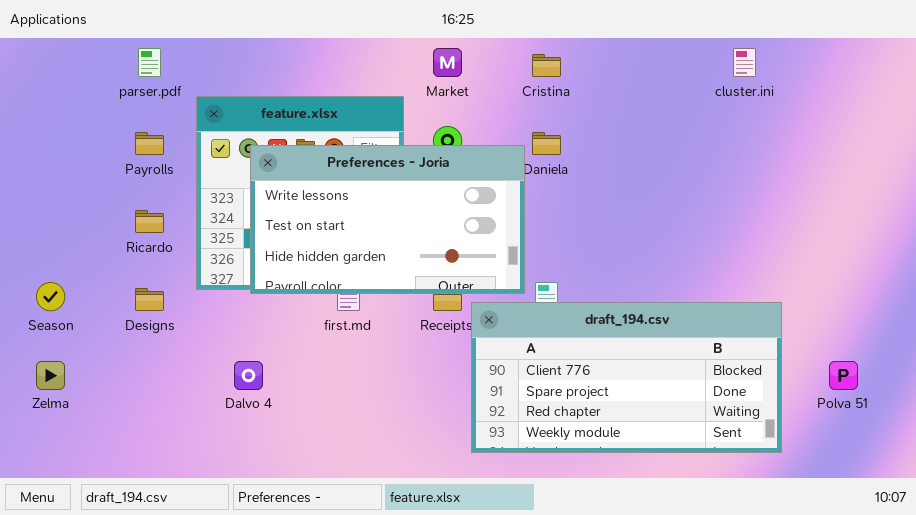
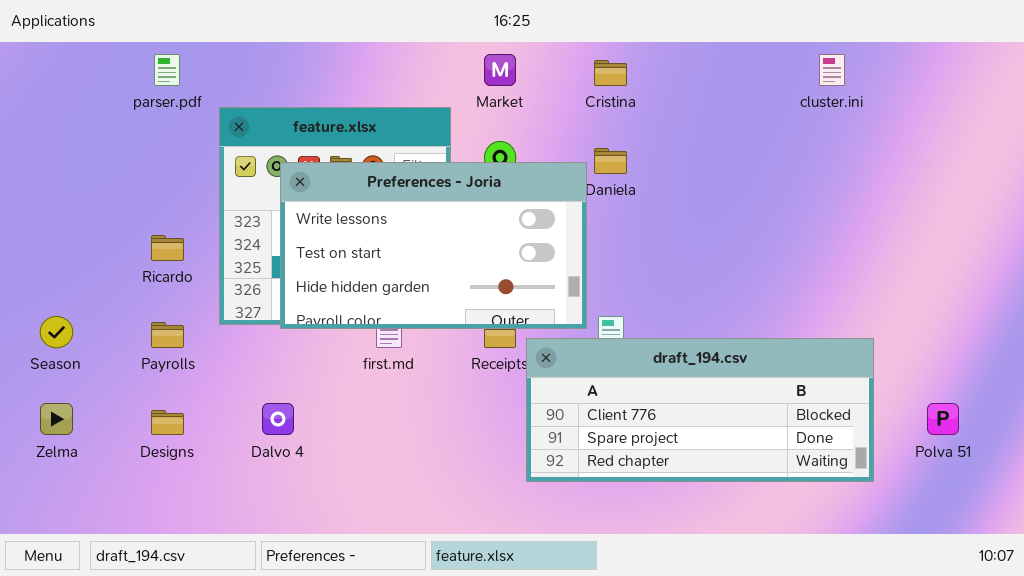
Payrolls: [135,132,164,155] -> [151,322,184,348], moved
Designs: [135,288,164,311] -> [151,410,184,435], moved
draft_194.csv: [471,302,782,453] -> [526,338,874,482], resized

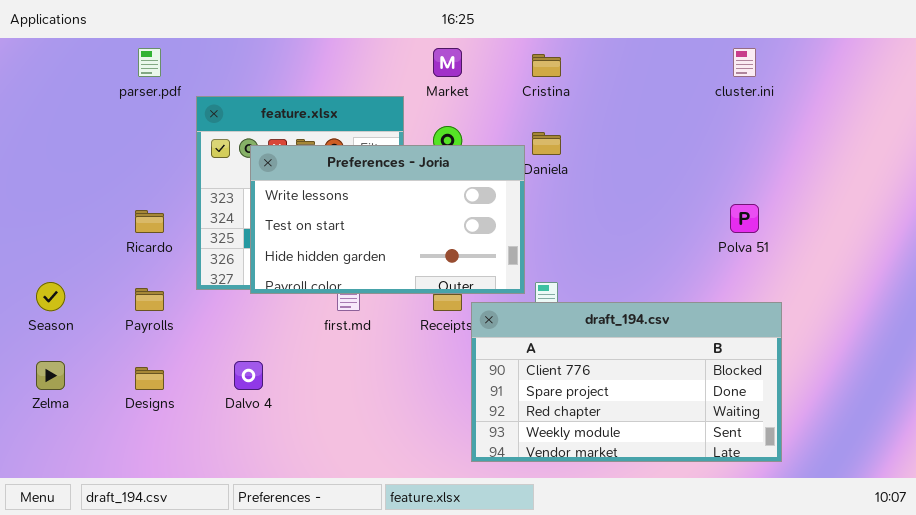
draft_194.csv: [526,338,874,482] -> [471,302,782,462], resized
Polva 51: [927,403,959,435] -> [730,204,759,233], moved

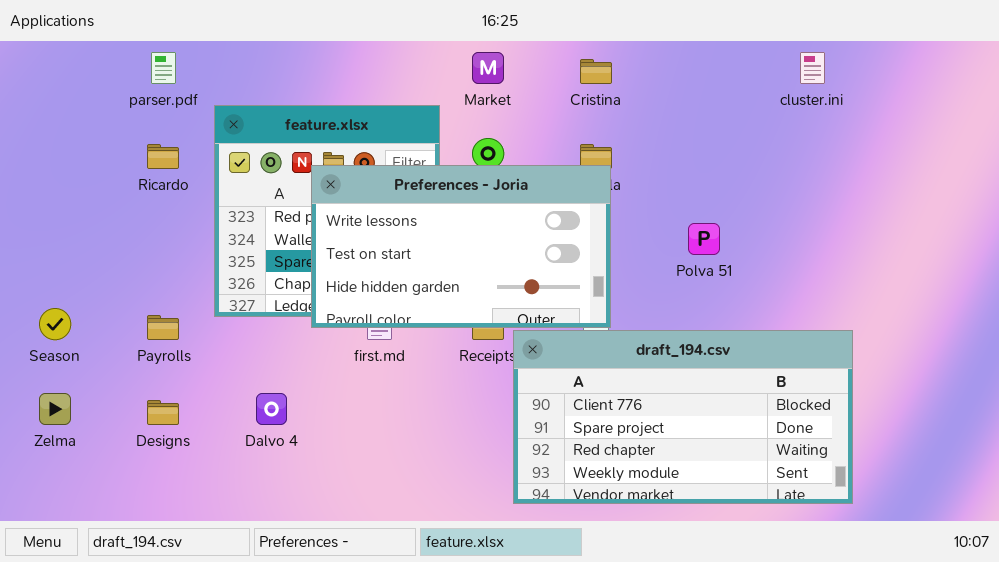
Preferences - Joria: [250,145,525,294] -> [311,165,611,328], moved
Polva 51: [730,204,759,233] -> [688,223,720,255], moved
Ricardo: [135,210,164,233] -> [147,144,179,169], moved

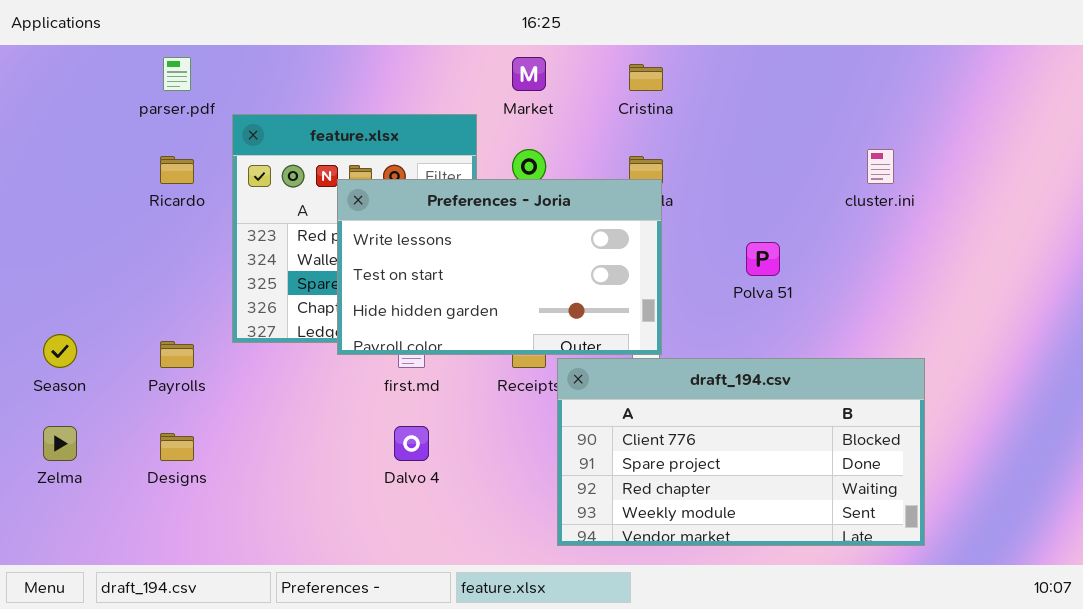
cluster.ini: [800,52,825,84] -> [867,149,894,184], moved
Dalvo 4: [256,393,287,425] -> [394,426,429,461], moved

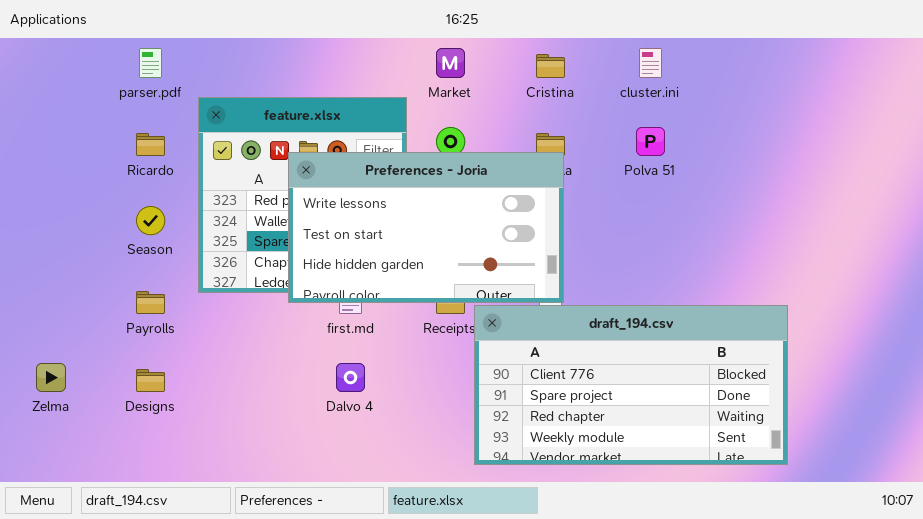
cluster.ini: [867,149,894,184] -> [639,48,662,78], moved
Polva 51: [746,242,780,276] -> [636,127,665,156], moved
Season: [43,334,77,368] -> [136,206,165,235], moved

